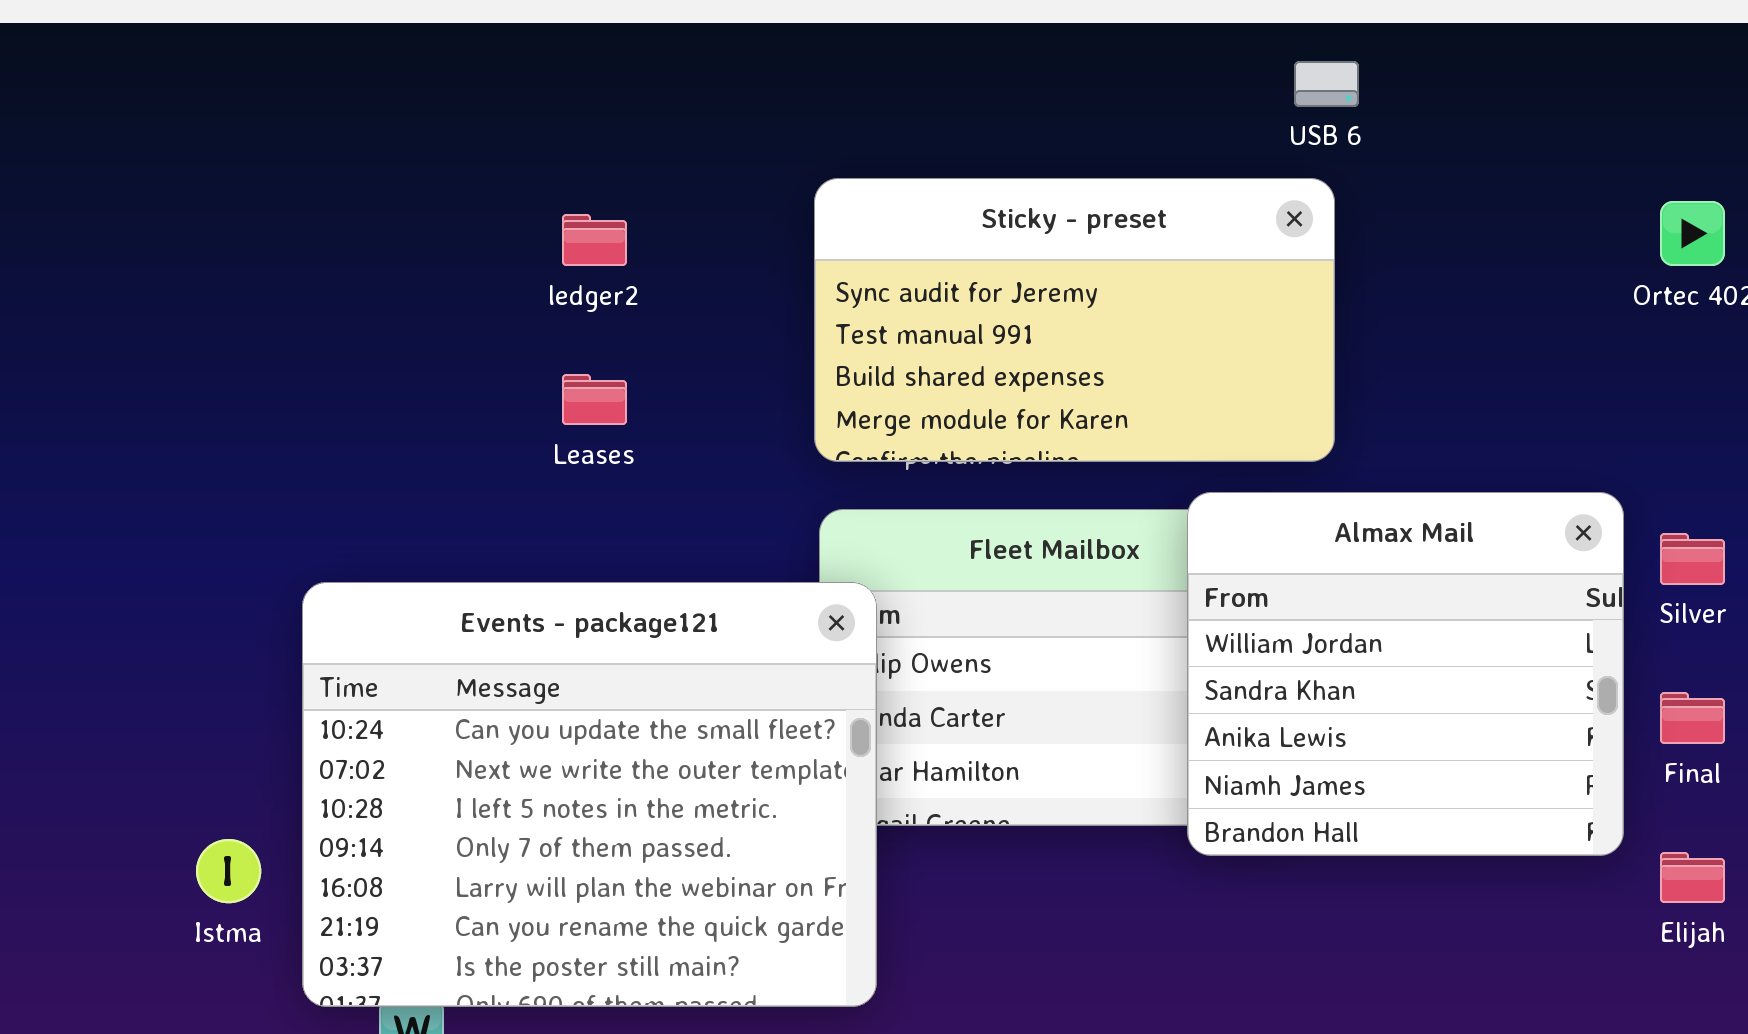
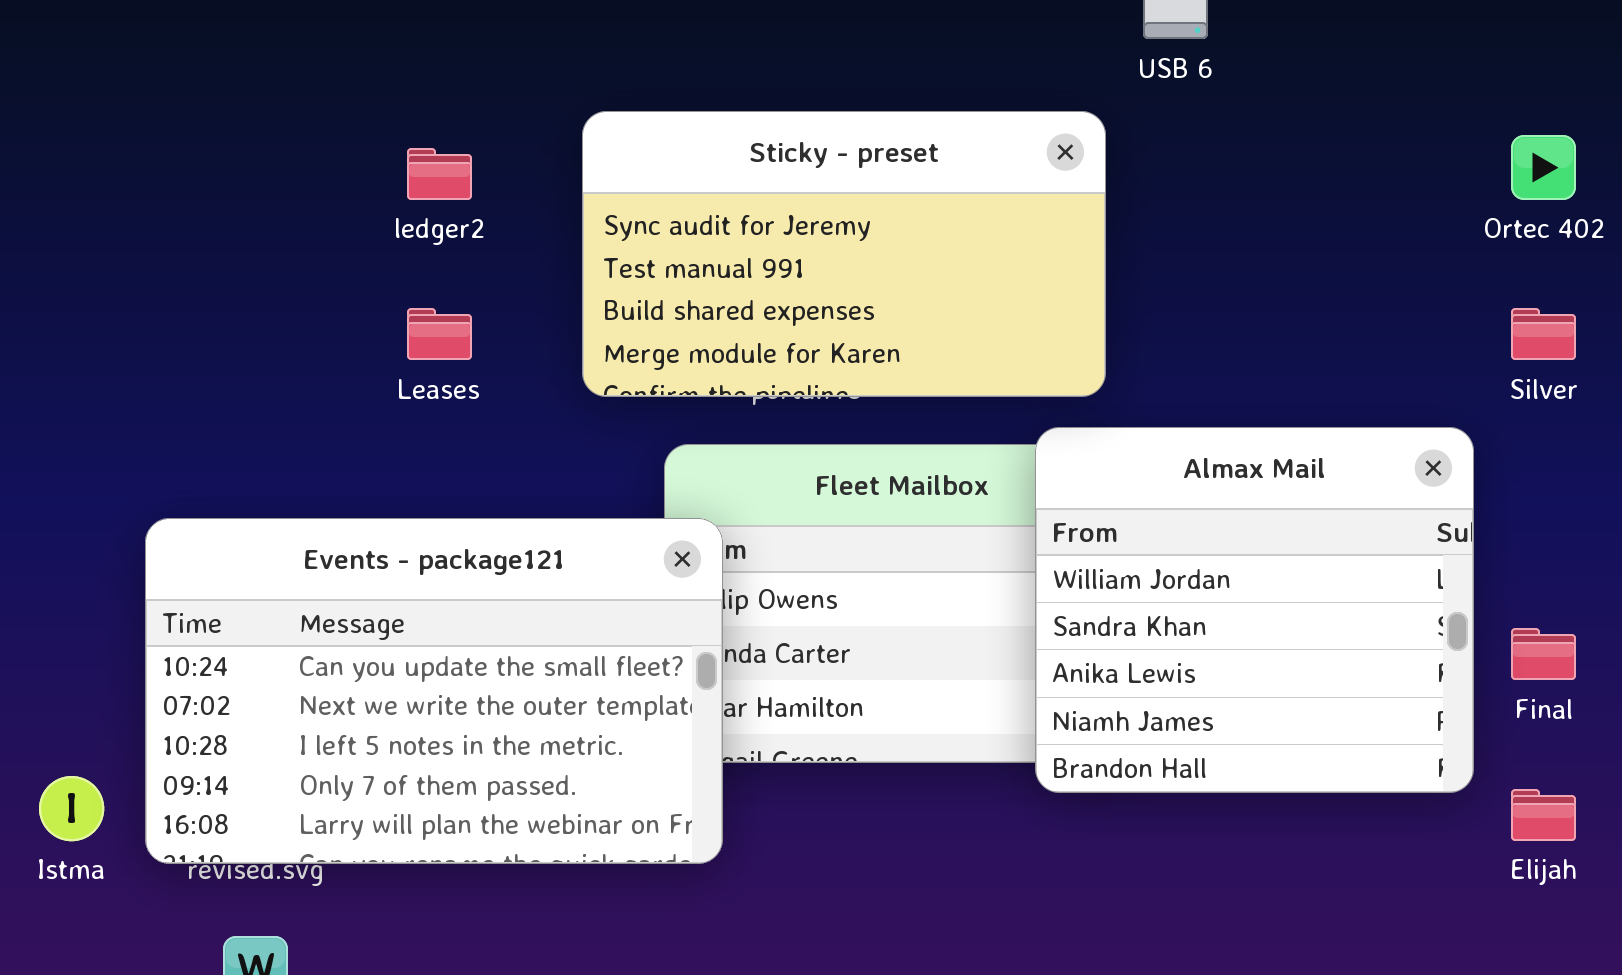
Sticky - preset: [814,178,1335,462] -> [582,111,1106,397], moved
Silver: [1660,533,1725,585] -> [1511,308,1576,360], moved
Events - package121: [302,582,877,1007] -> [145,518,723,864], resized

